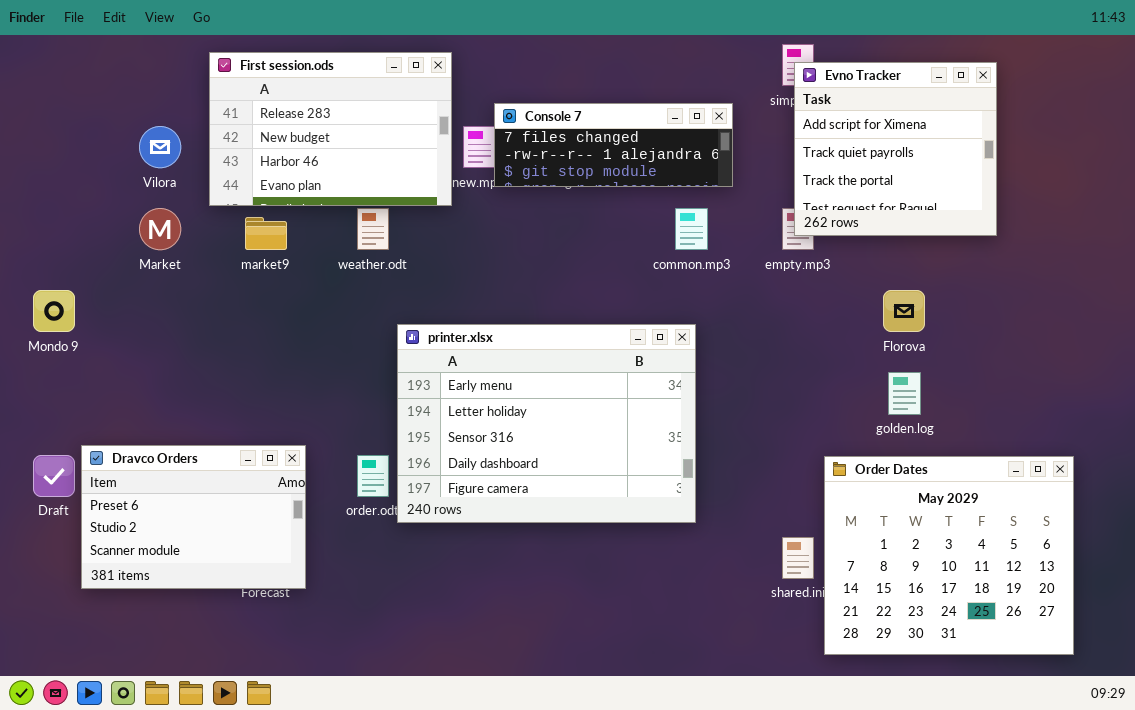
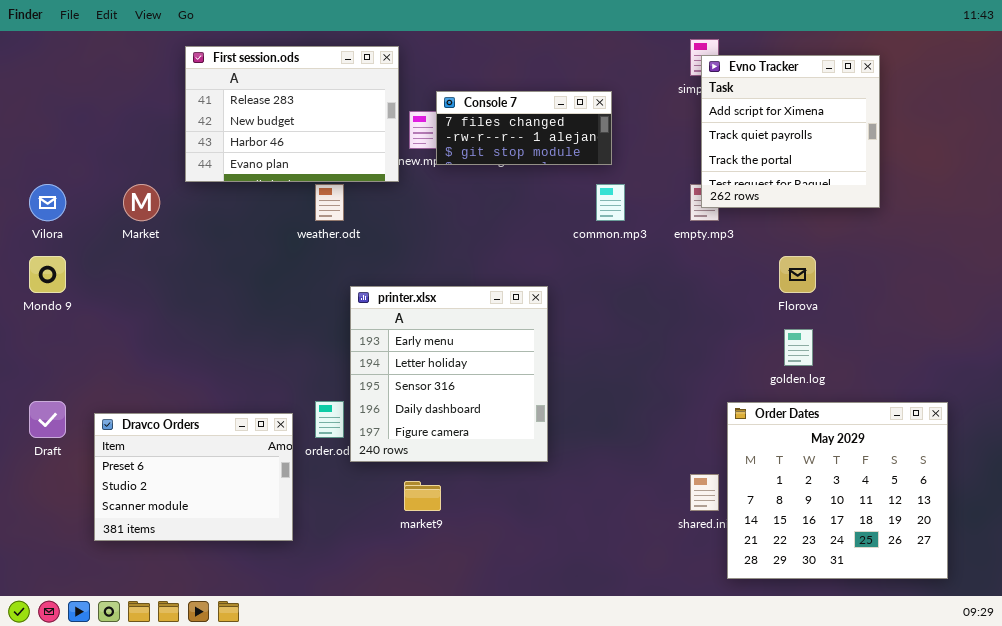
Console 7: [494,103,733,187] -> [436,91,612,165], resized
Vilora: [139,126,181,168] -> [29,184,66,221], moved
market9: [245,217,287,250] -> [404,481,441,511], moved
printer.xlsx: [397,324,696,523] -> [350,286,548,462], resized
Dravco Orders: [81,445,306,589] -> [94,413,293,541], moved

